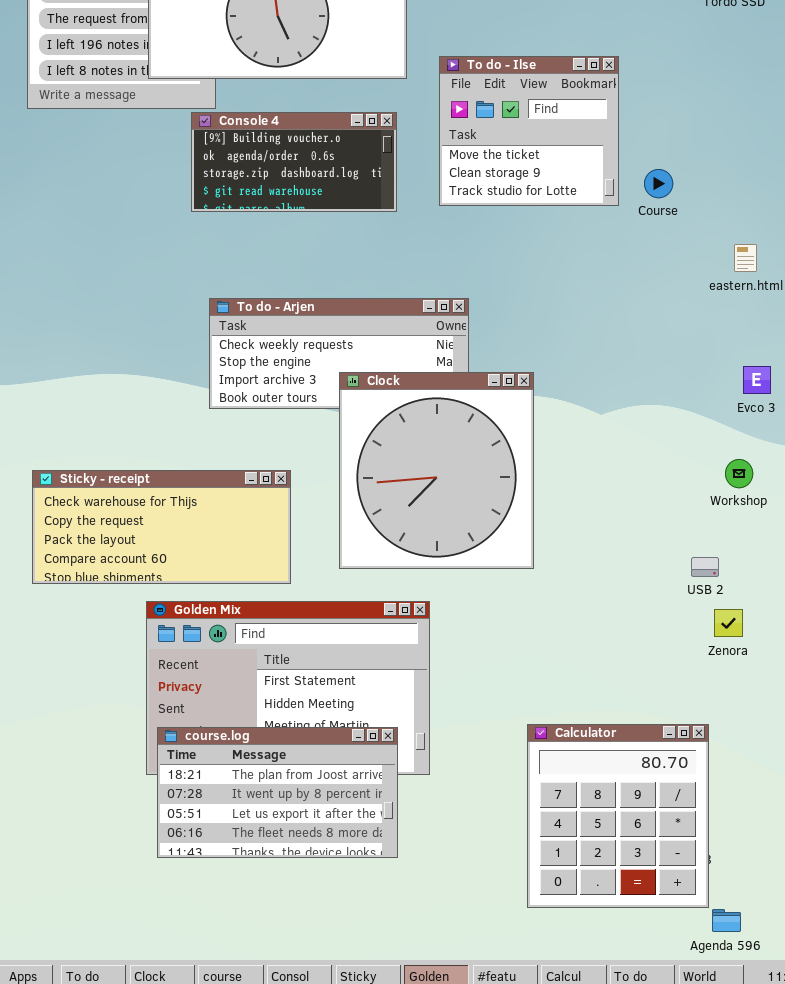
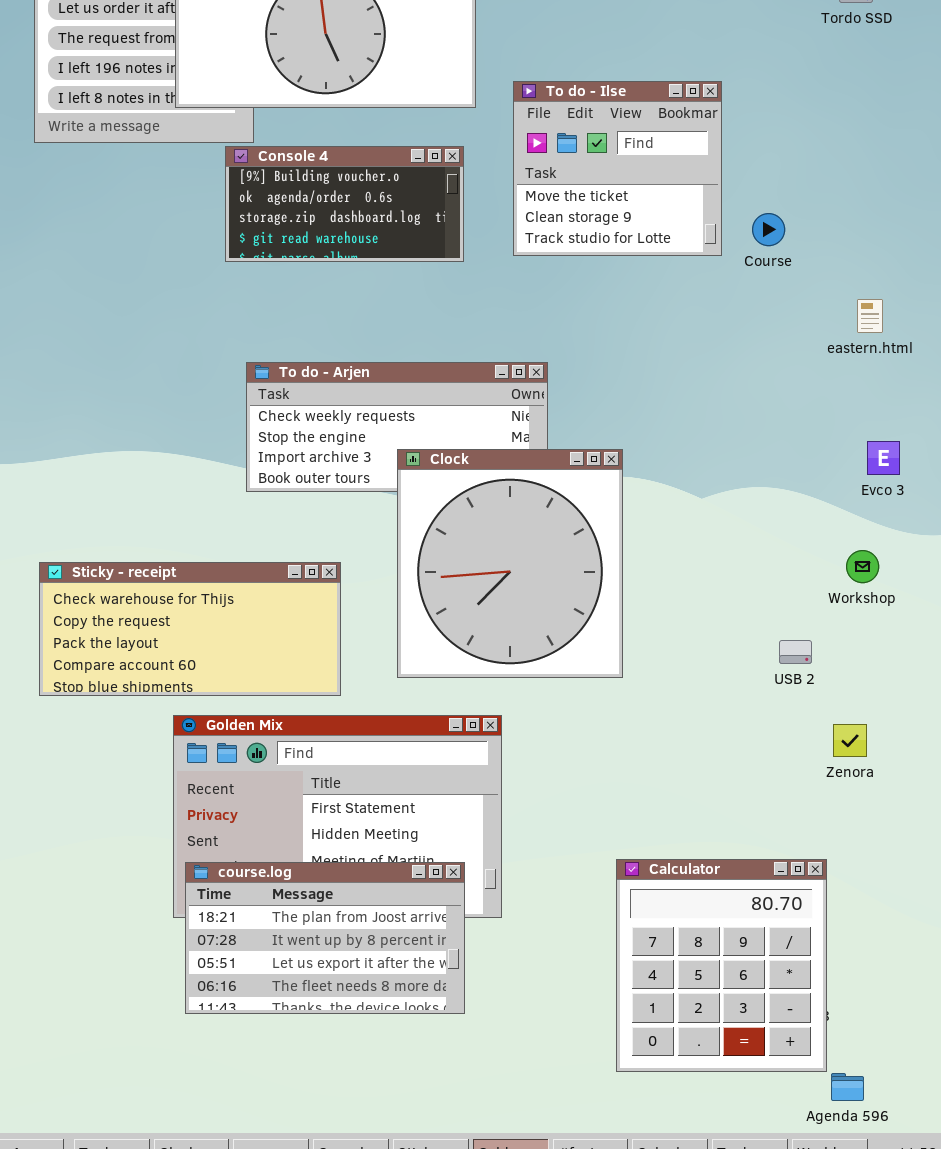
USB 2: [691,557,719,577] -> [779,640,812,664], moved

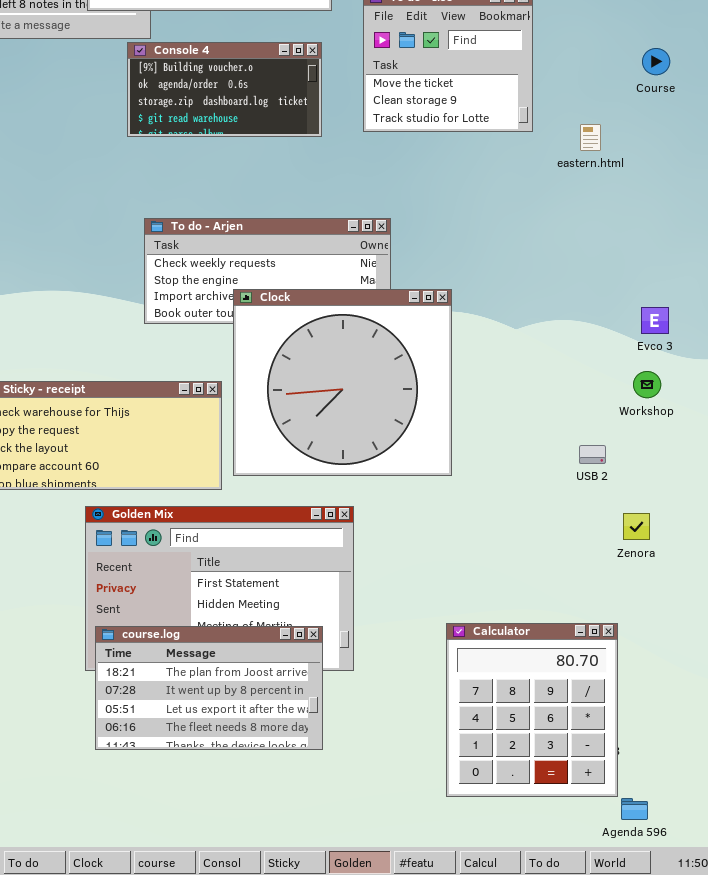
Course: [752,213,785,246] -> [642,48,670,75], moved
eastern.html: [857,299,883,333] -> [580,124,601,151], moved
Evco 3: [867,441,900,475] -> [641,307,669,334], moved
Clock: [397,449,623,678] -> [233,289,452,476], resized

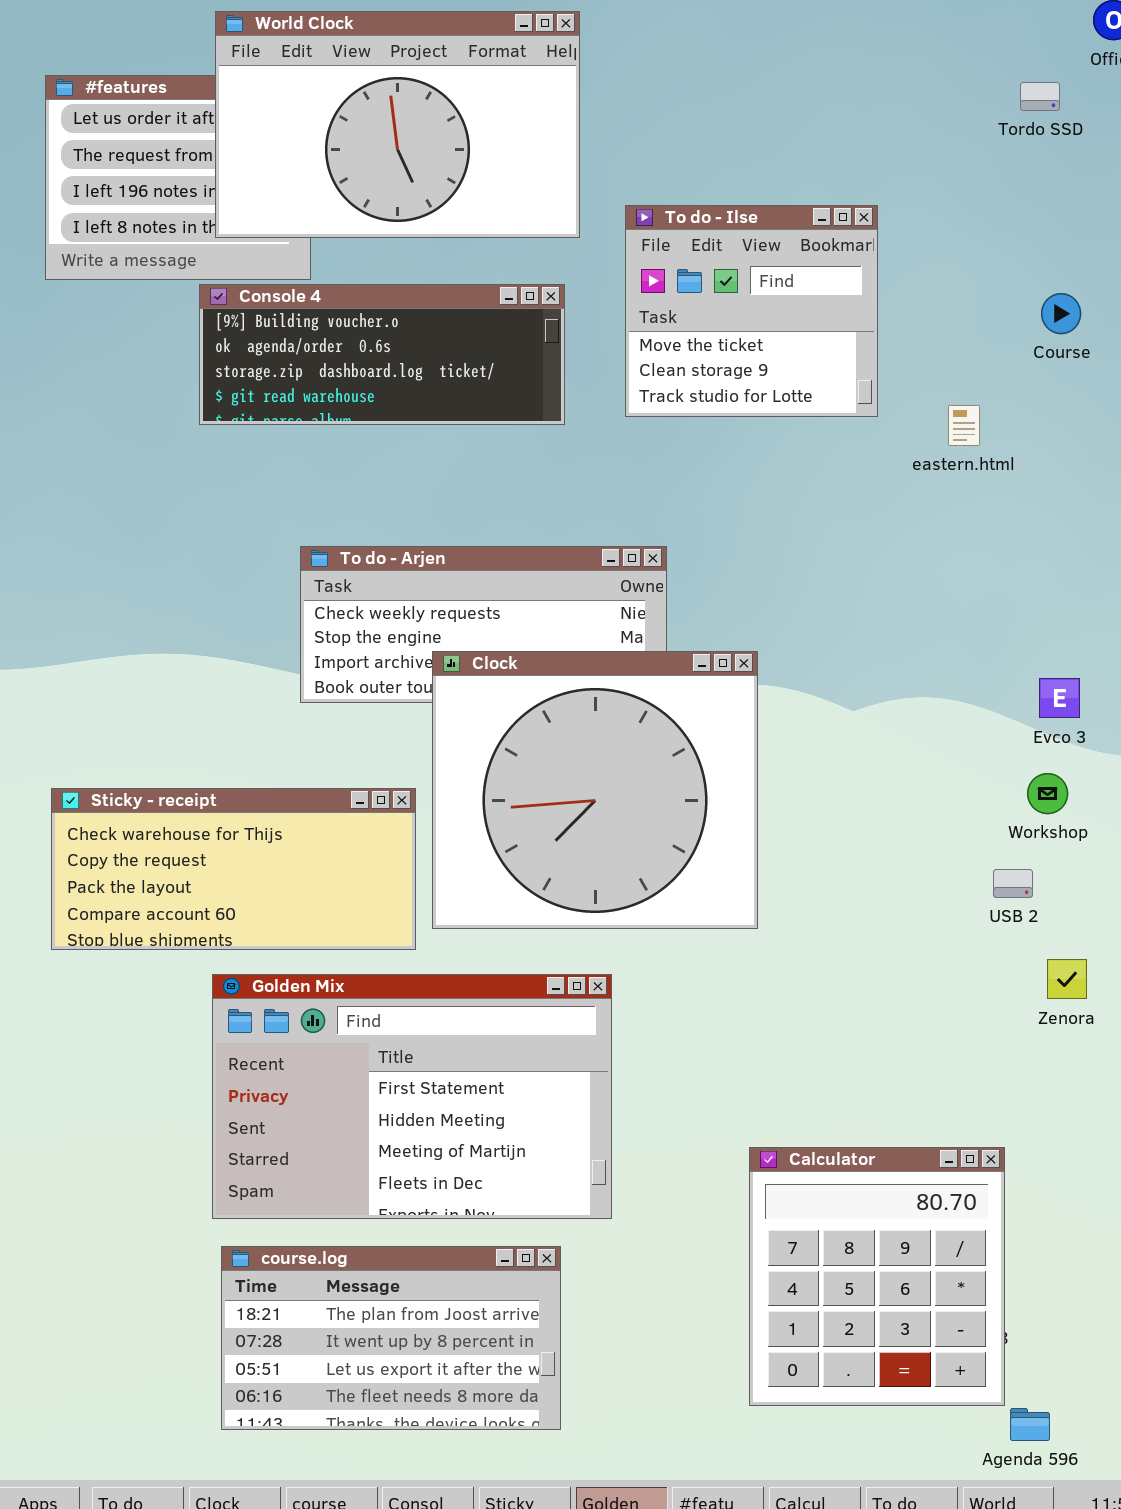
Console 4: [127,42,322,137] -> [199,284,565,425], resized
USB 2: [579,445,606,464] -> [993,869,1033,898], moved
Zenora: [623,513,650,540] -> [1047,959,1087,999], moved
course.log: [95,626,323,750] -> [221,1246,561,1430], moved

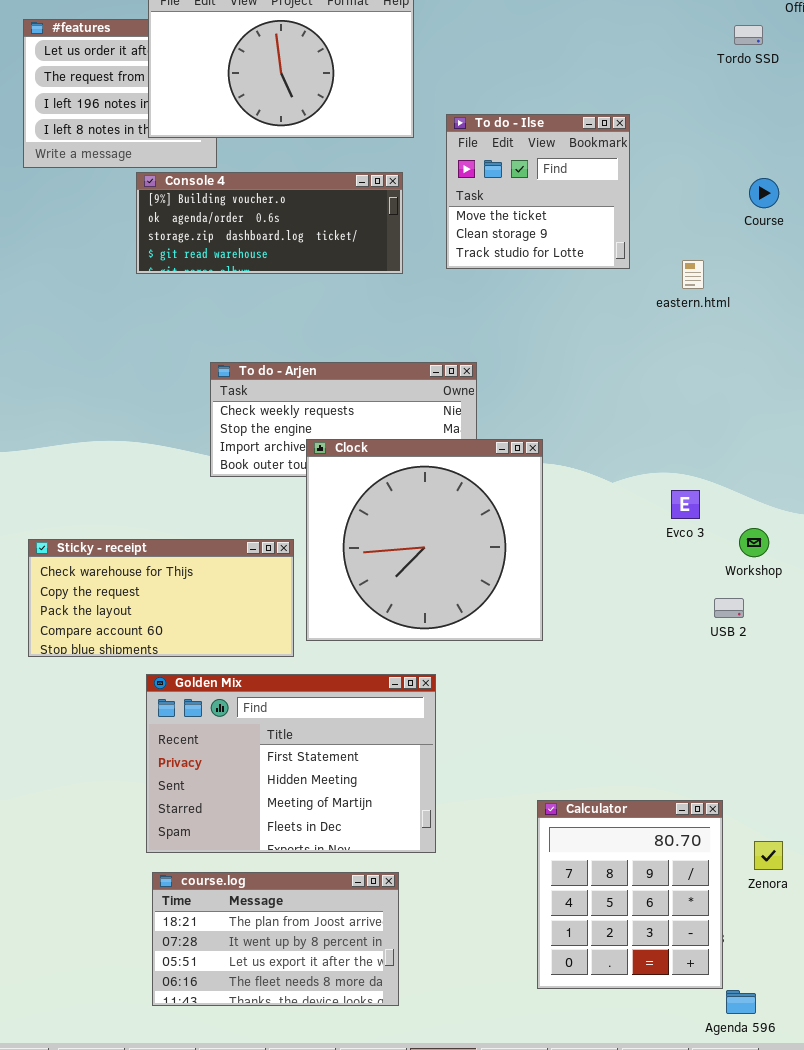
Evco 3: [1039,678,1080,718] -> [671,490,700,519], moved
Zenora: [1047,959,1087,999] -> [754,841,783,870], moved

